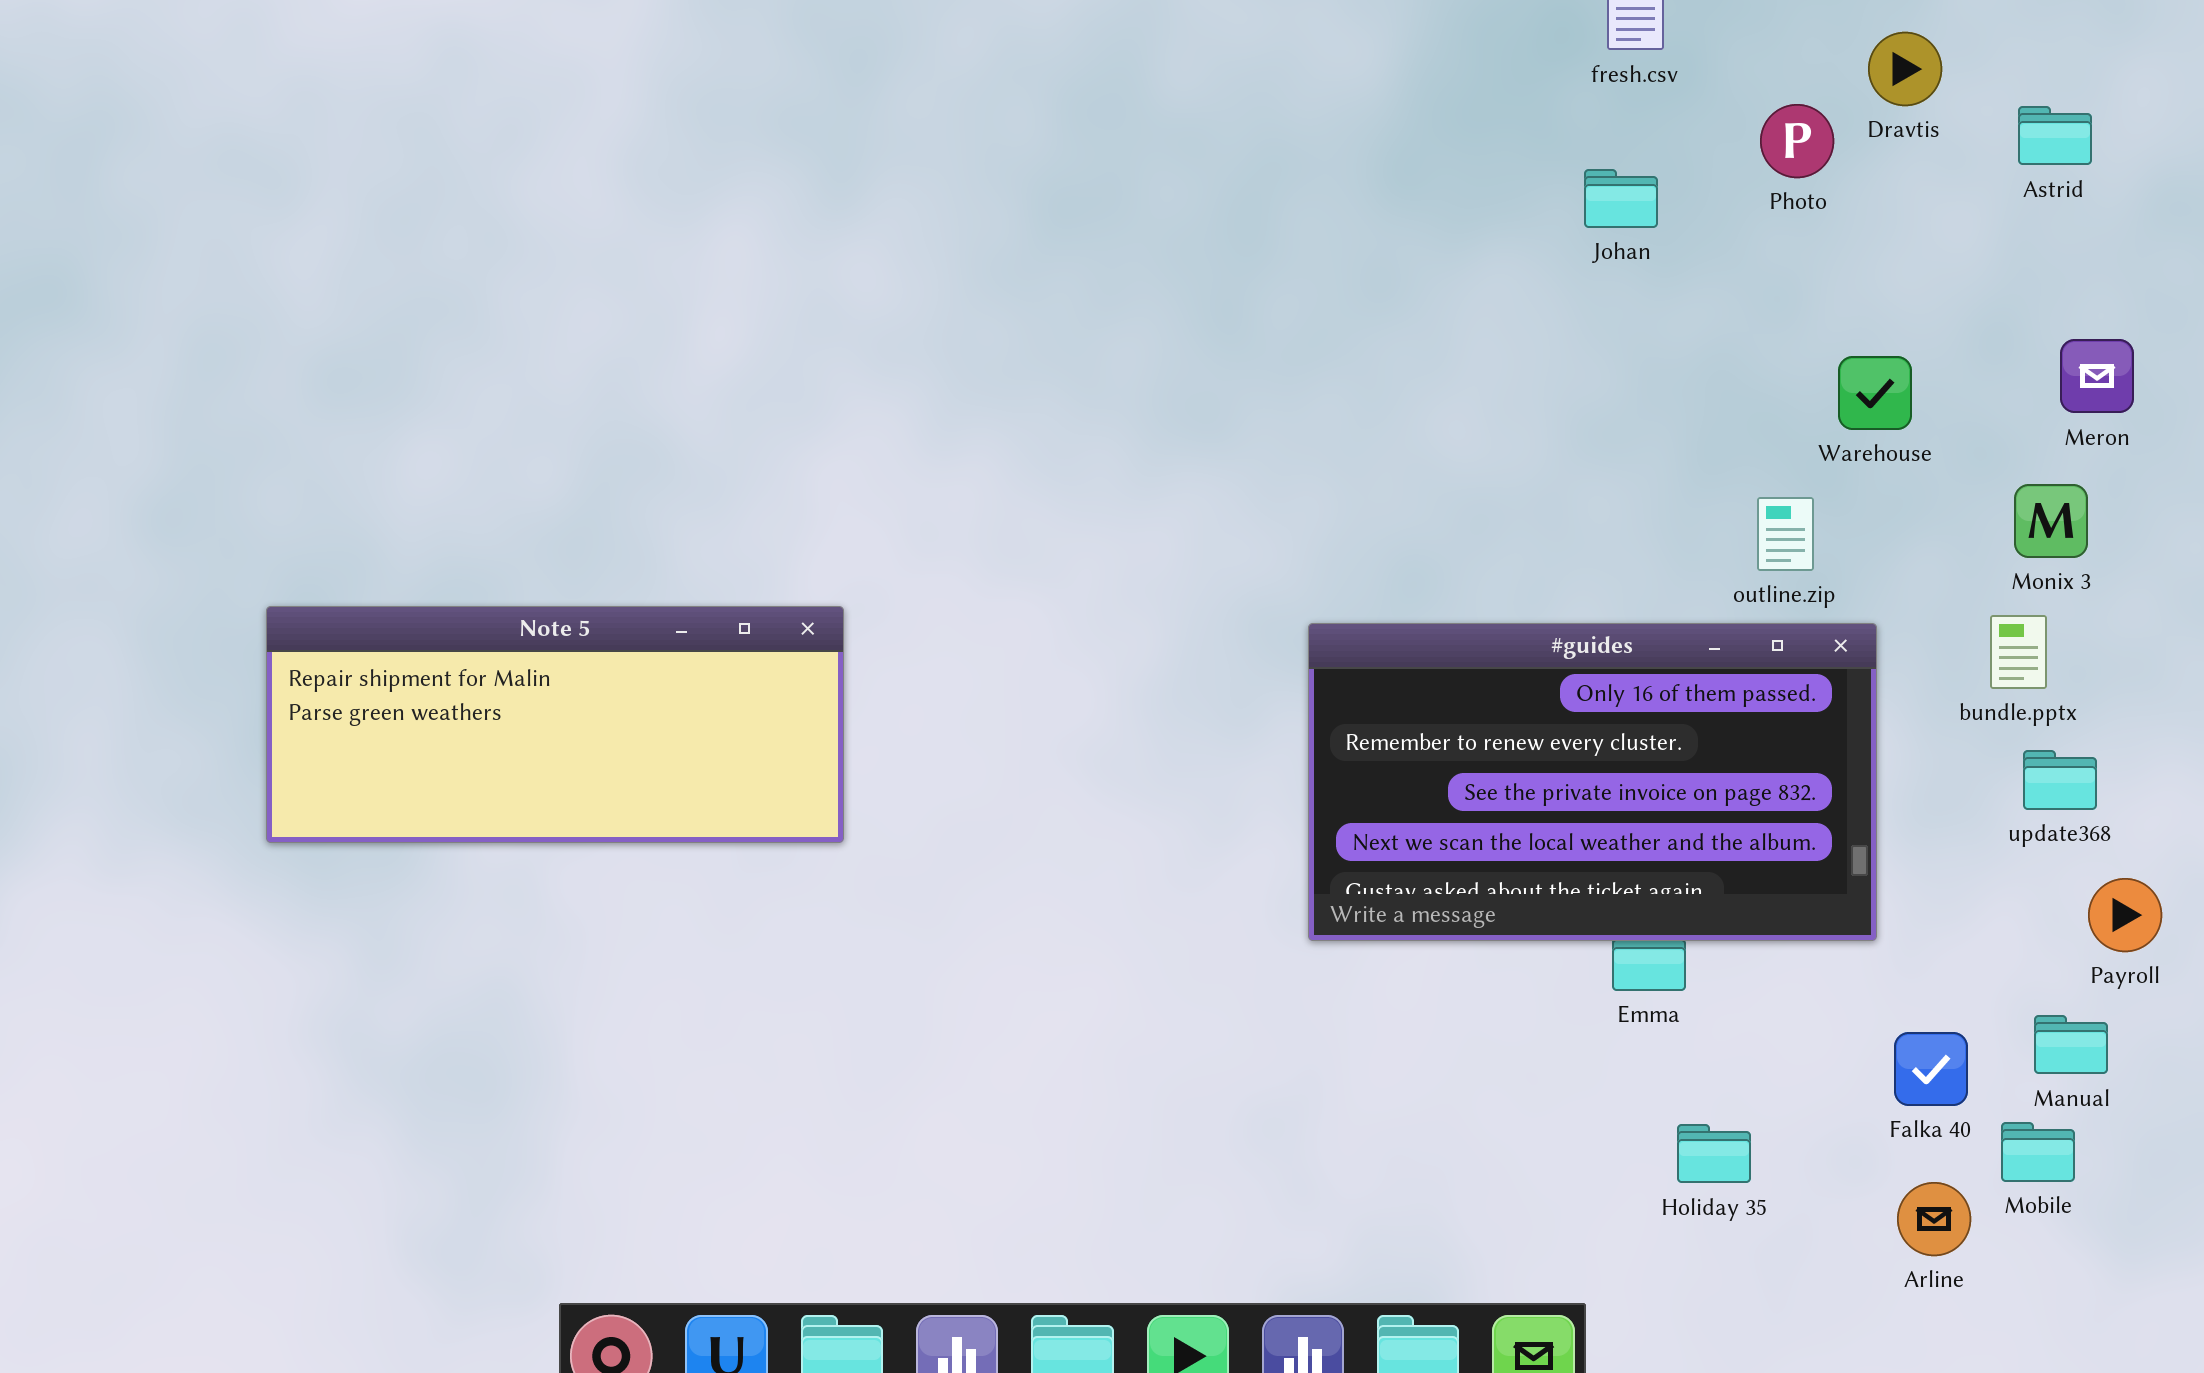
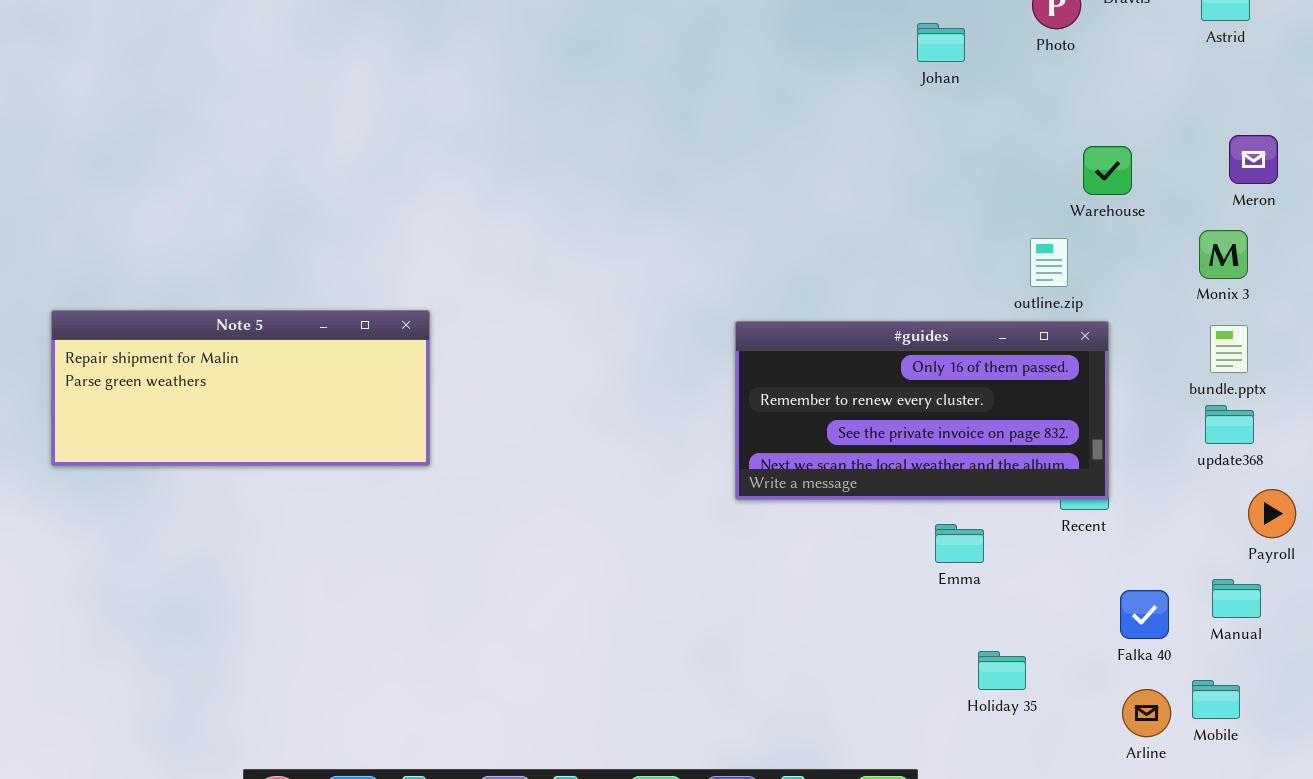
bundle.pptx: [1990,615,2047,689] -> [1210,325,1248,373], moved
#guides: [1308,623,1877,941] -> [735,321,1109,500], resized
Mobile: [2001,1122,2075,1182] -> [1192,680,1240,719], moved

